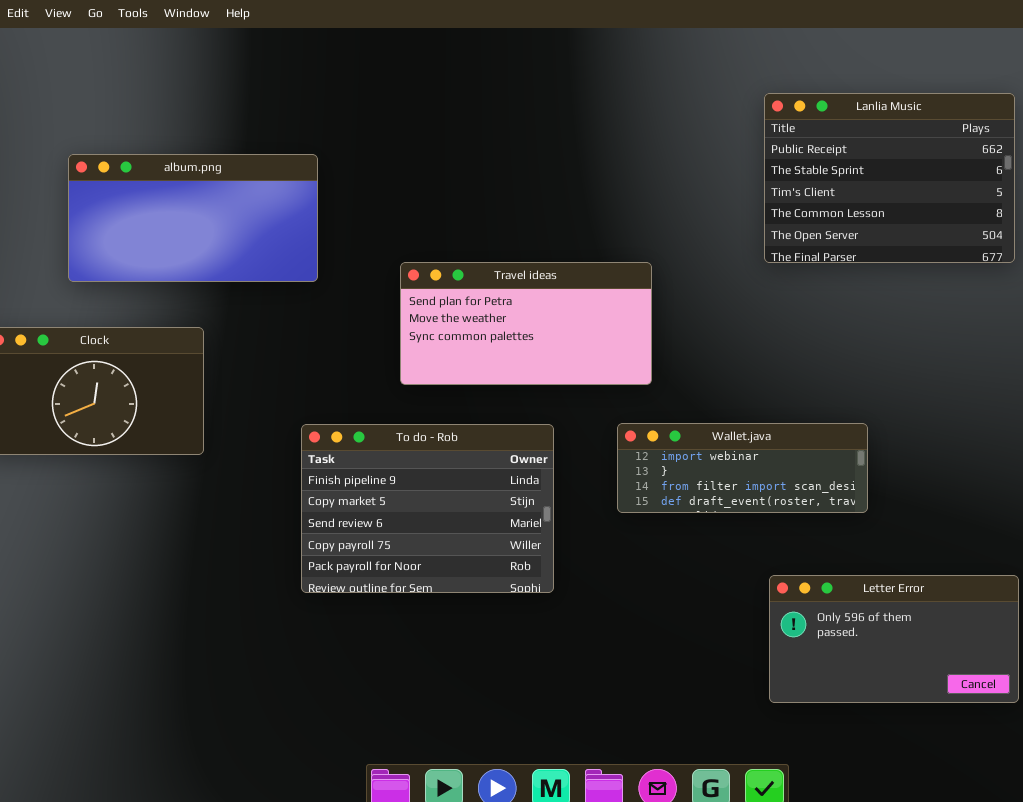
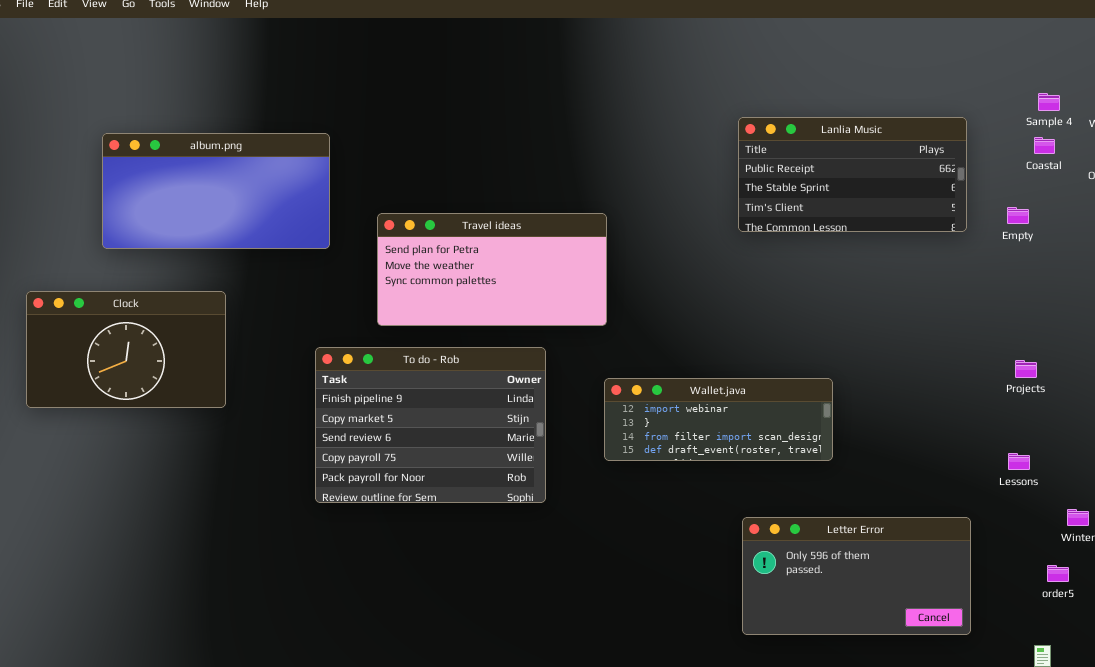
Lanlia Music: [764,93,1015,263] -> [738,117,967,232], resized
Travel ideas: [400,262,652,385] -> [377,213,607,326], moved
To do - Rob: [301,424,554,593] -> [315,347,546,503], moved

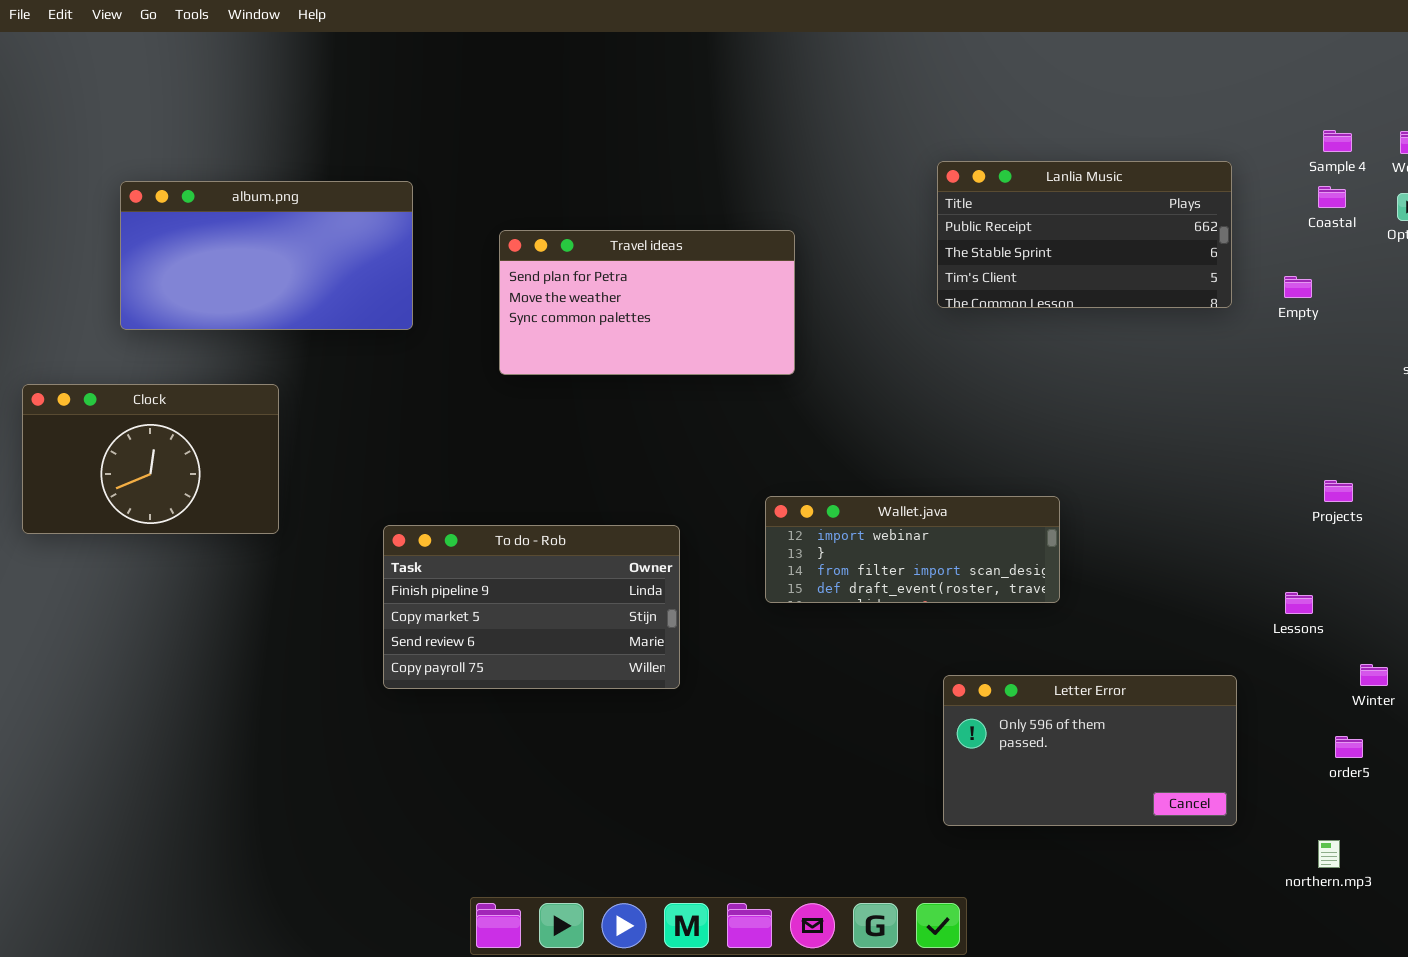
Travel ideas: [377,213,607,326] -> [499,230,795,375], moved
To do - Rob: [315,347,546,503] -> [383,525,680,689], moved, resized
Projects: [1015,360,1037,378] -> [1324,480,1353,502], moved

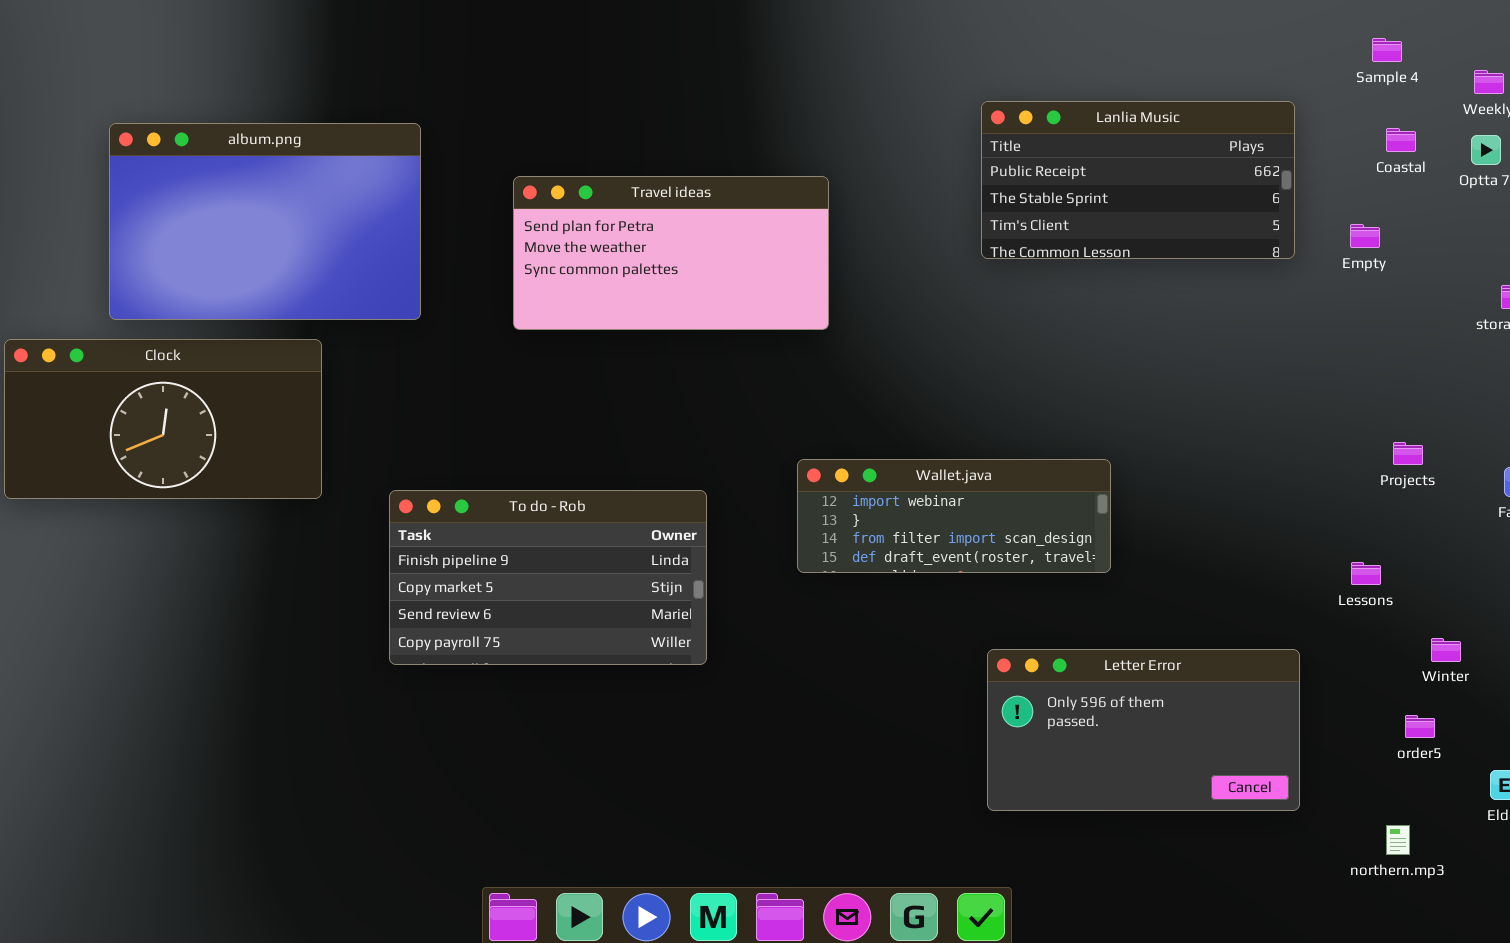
Sample 4: [1323,130,1352,152] -> [1372,38,1402,62], moved
album.png: [120,181,413,330] -> [109,123,421,320], resized
Clock: [22,384,279,534] -> [4,339,322,499], resized

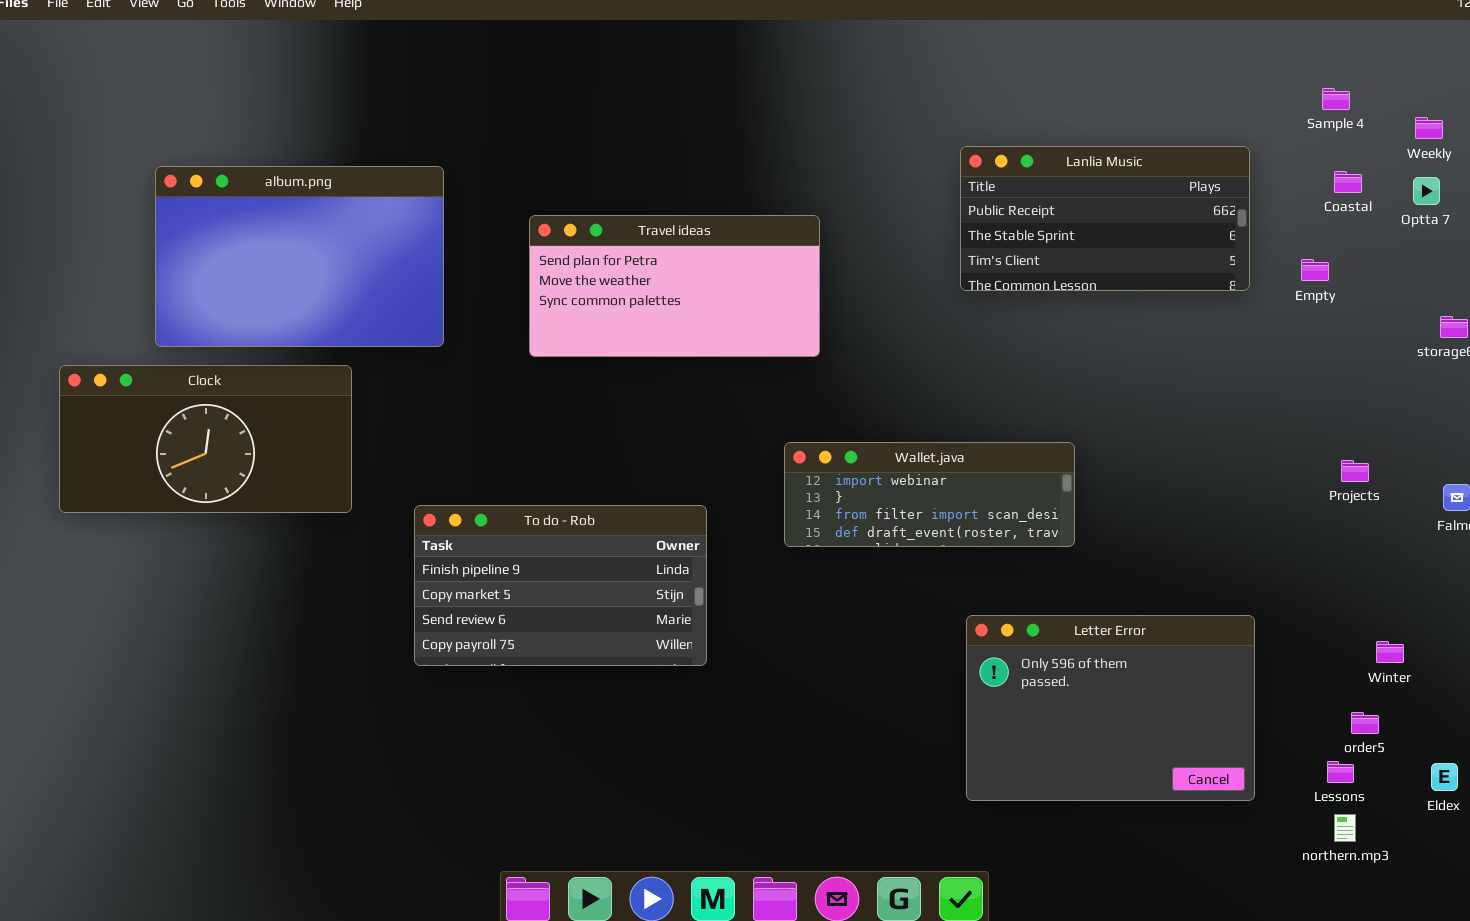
Wallet.java: [797,459,1111,573] -> [784,442,1075,547], moved
Lessons: [1351,562,1381,585] -> [1327,761,1354,783], moved
Letter Error: [987,649,1300,811] -> [966,615,1255,801], resized

